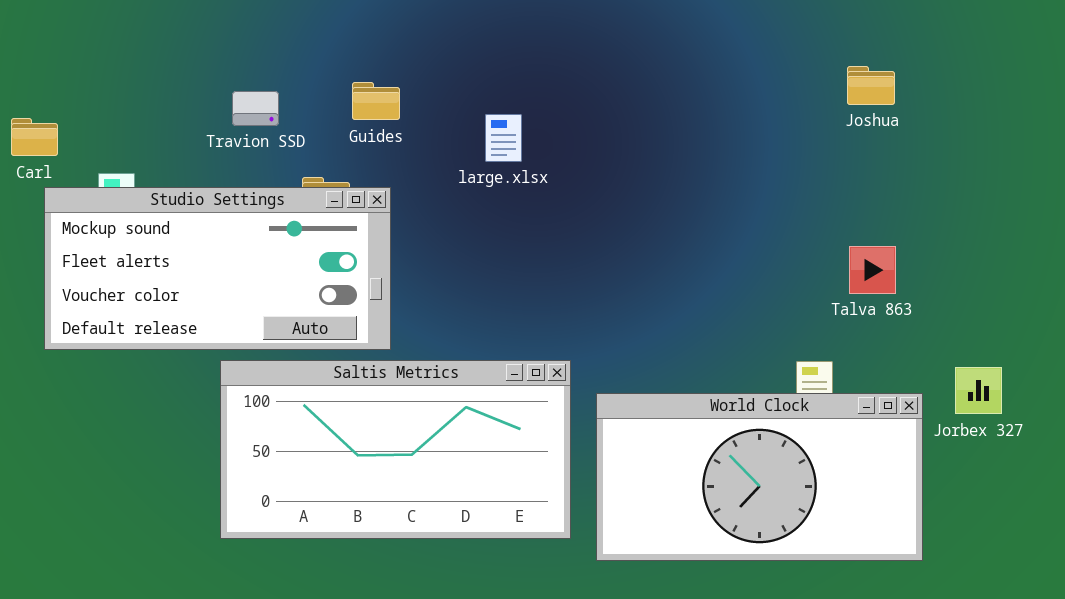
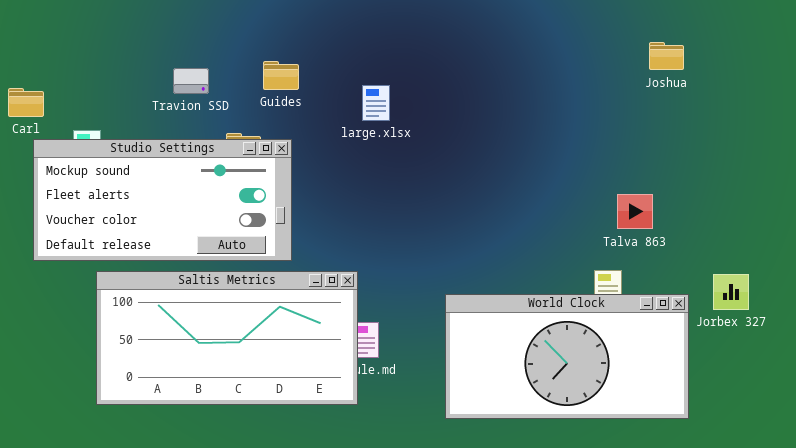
Joshua: [847,66,895,105] -> [649,42,684,70], moved
Talva 863: [849,246,896,294] -> [617,194,653,229], moved
Saltis Metrics: [220,360,571,539] -> [96,271,358,405], moved

